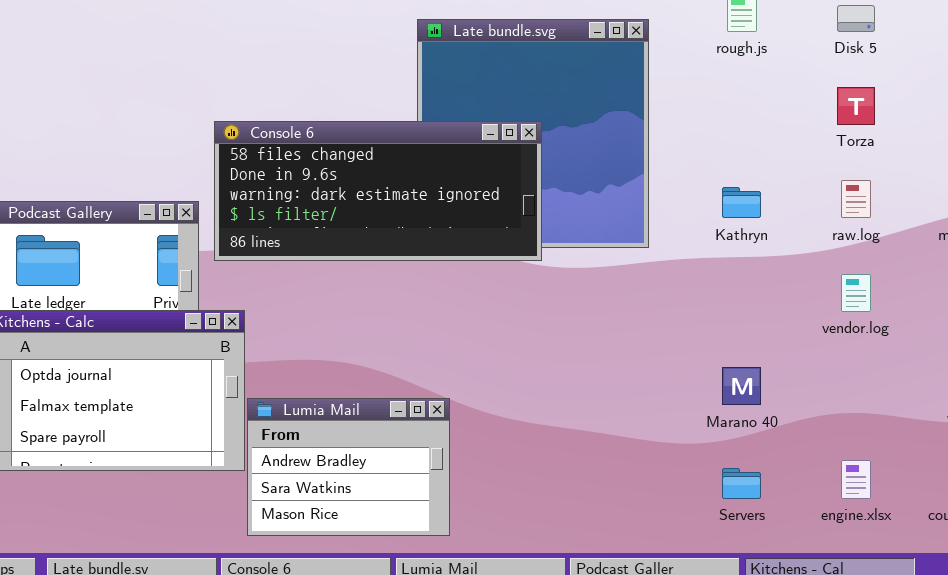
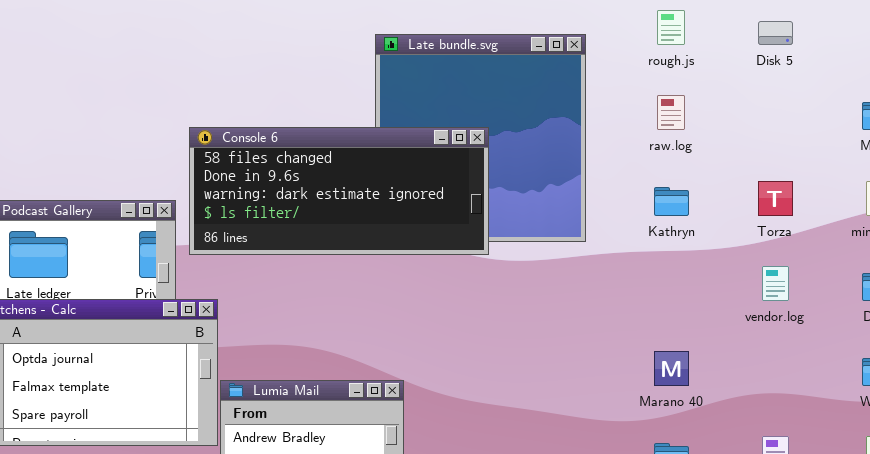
Torza: [837,87,875,125] -> [758,181,793,216], moved
raw.log: [841,180,871,218] -> [657,95,685,130], moved

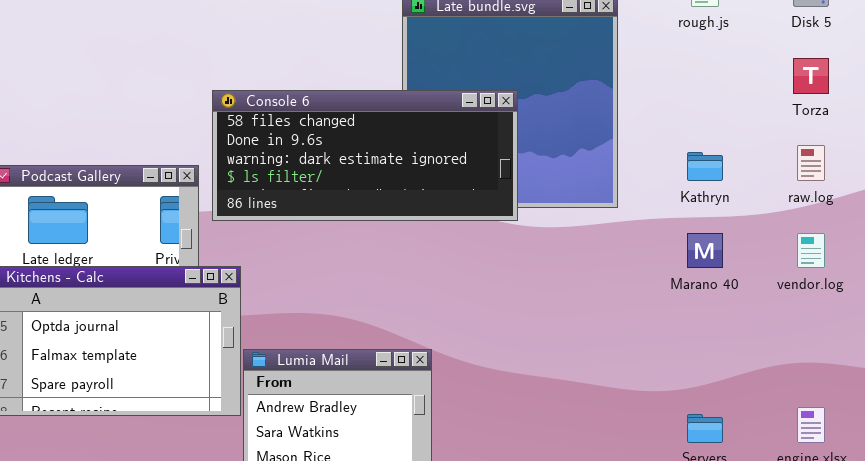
raw.log: [657,95,685,130] -> [797,145,825,181], moved
Torza: [758,181,793,216] -> [793,58,829,94], moved
Marano 40: [654,351,689,386] -> [687,233,723,268], moved

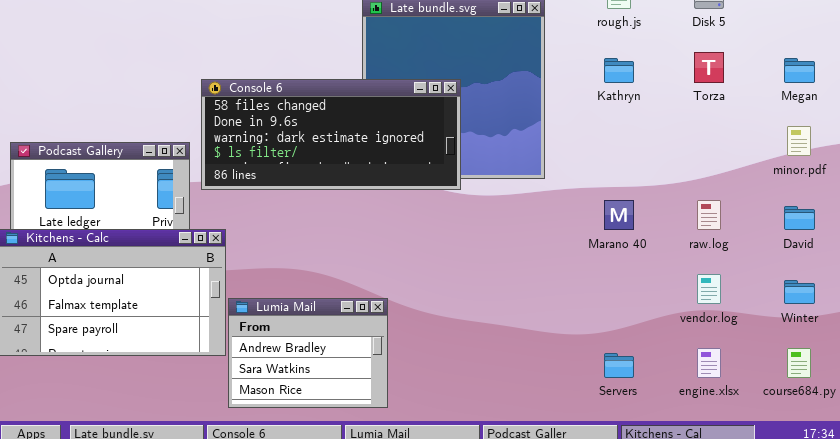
raw.log: [797,145,825,181] -> [697,200,721,230], moved
Kathryn: [687,152,723,181] -> [604,58,634,83], moved
vendor.log: [797,233,825,268] -> [697,274,721,304], moved

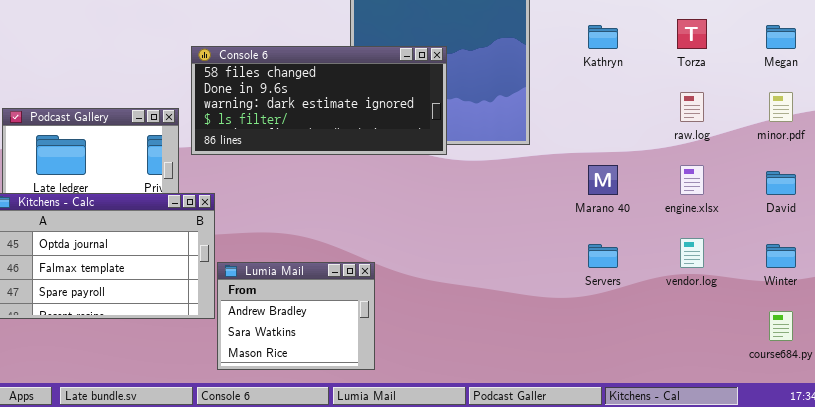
raw.log: [697,200,721,230] -> [680,92,704,122], moved
engine.xlsx: [697,348,721,378] -> [680,165,704,195], moved
Servers: [604,353,634,378] -> [588,244,618,268], moved

